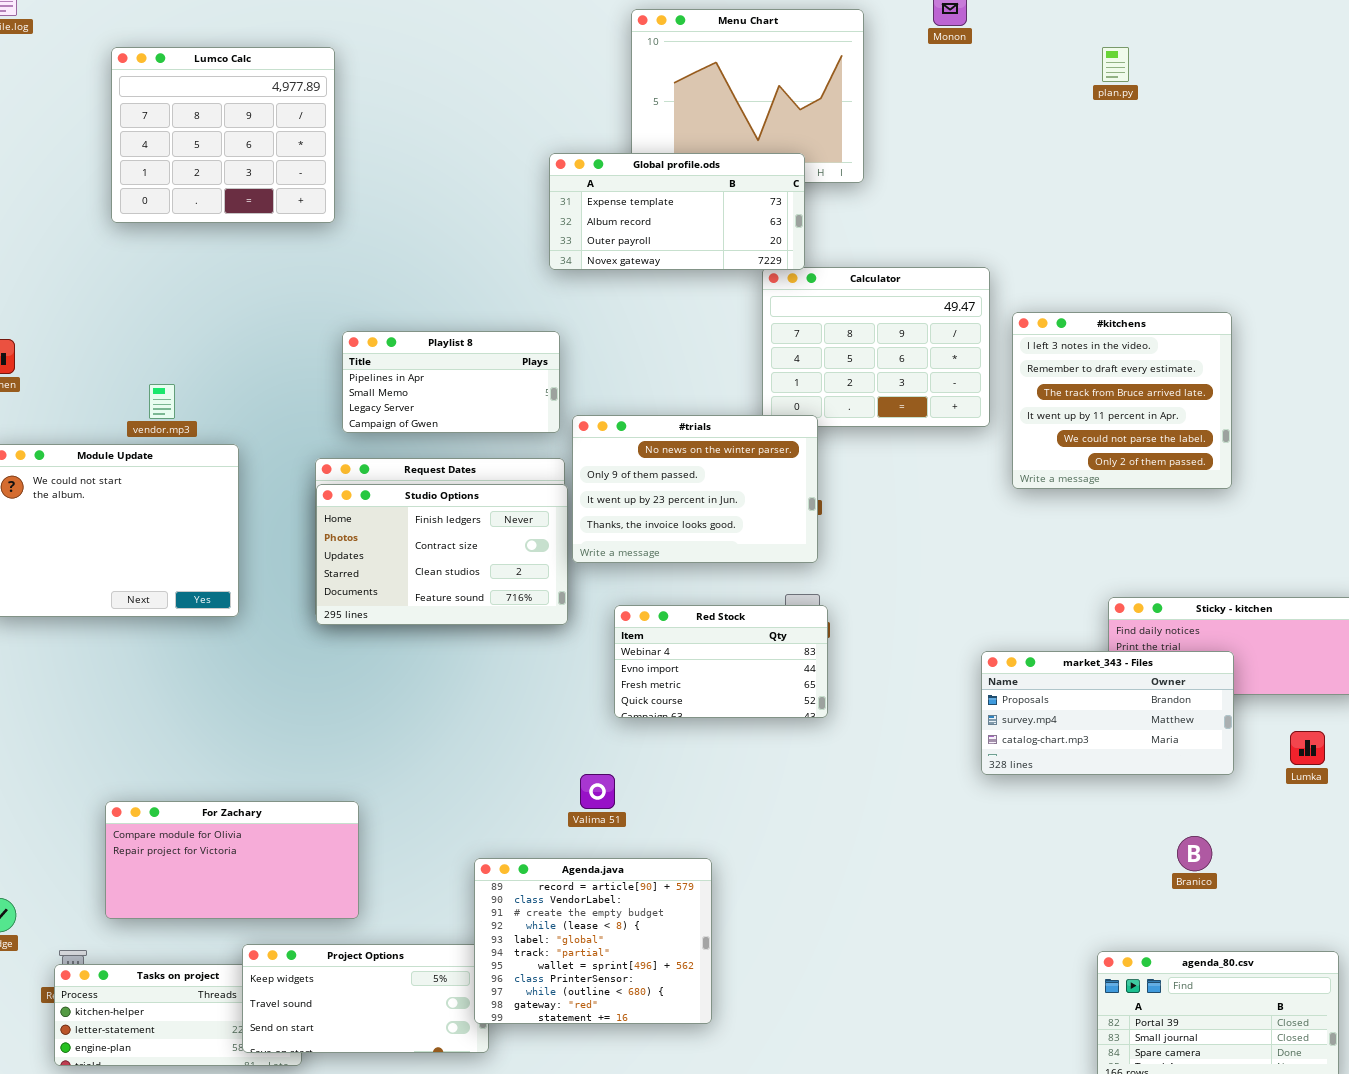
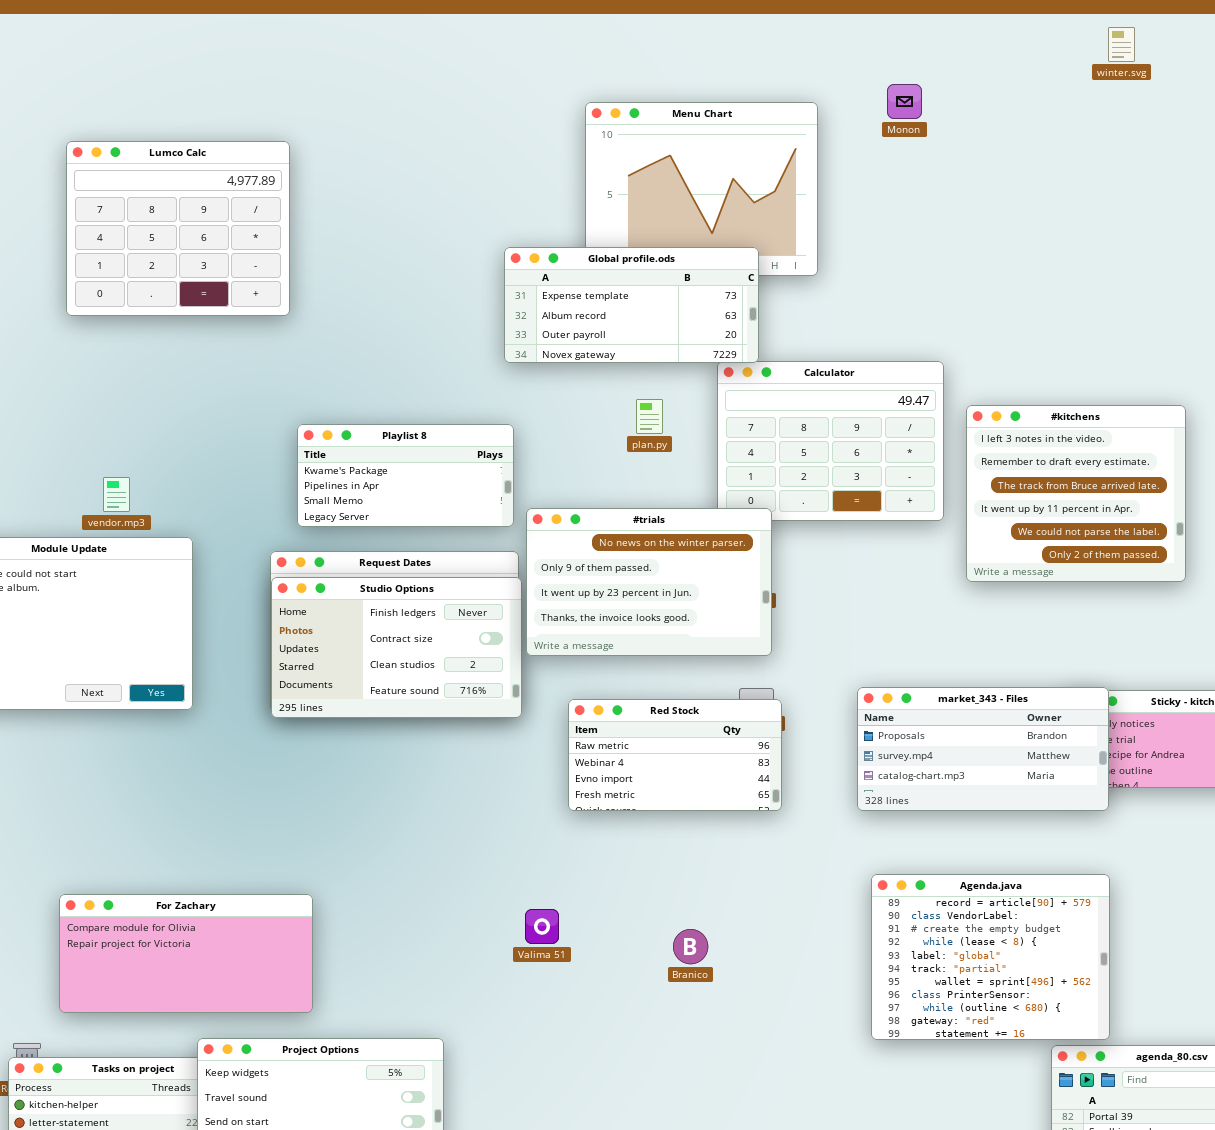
plan.py: [1102,47,1129,82] -> [636,399,663,434], moved
Playlist 8: [342,331,560,433] -> [297,424,514,527], scrolled up 1 row
Red Stock: [614,605,828,718] -> [568,699,782,811], scrolled up 1 row
market_343 - Files: [981,651,1234,775] -> [857,687,1109,811], moved
Valima 51: [580,774,615,809] -> [525,909,559,944], moved
Branico: [1177,836,1212,871] -> [673,929,708,964], moved
Agenda.java: [474,858,712,1024] -> [871,874,1110,1040], moved

